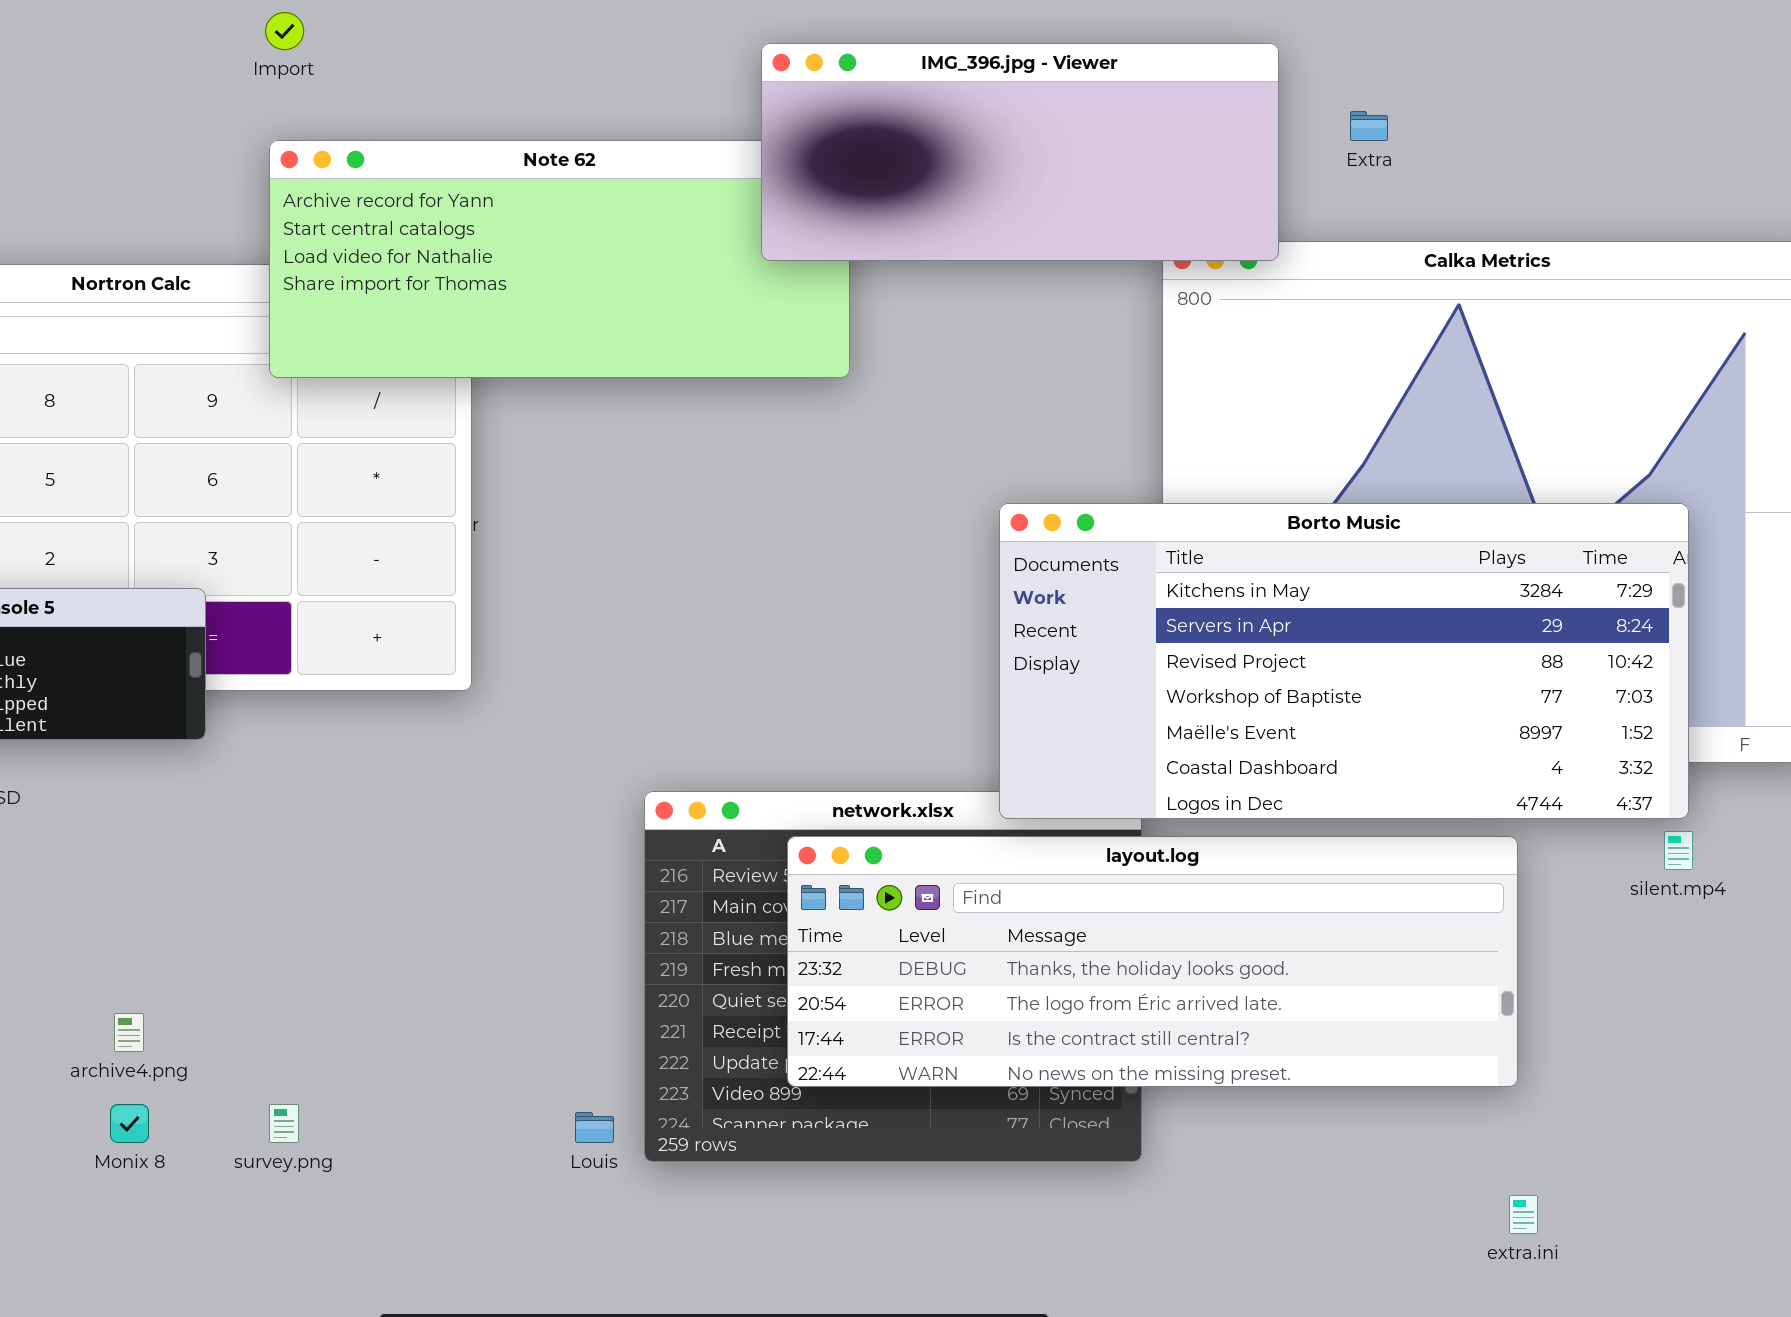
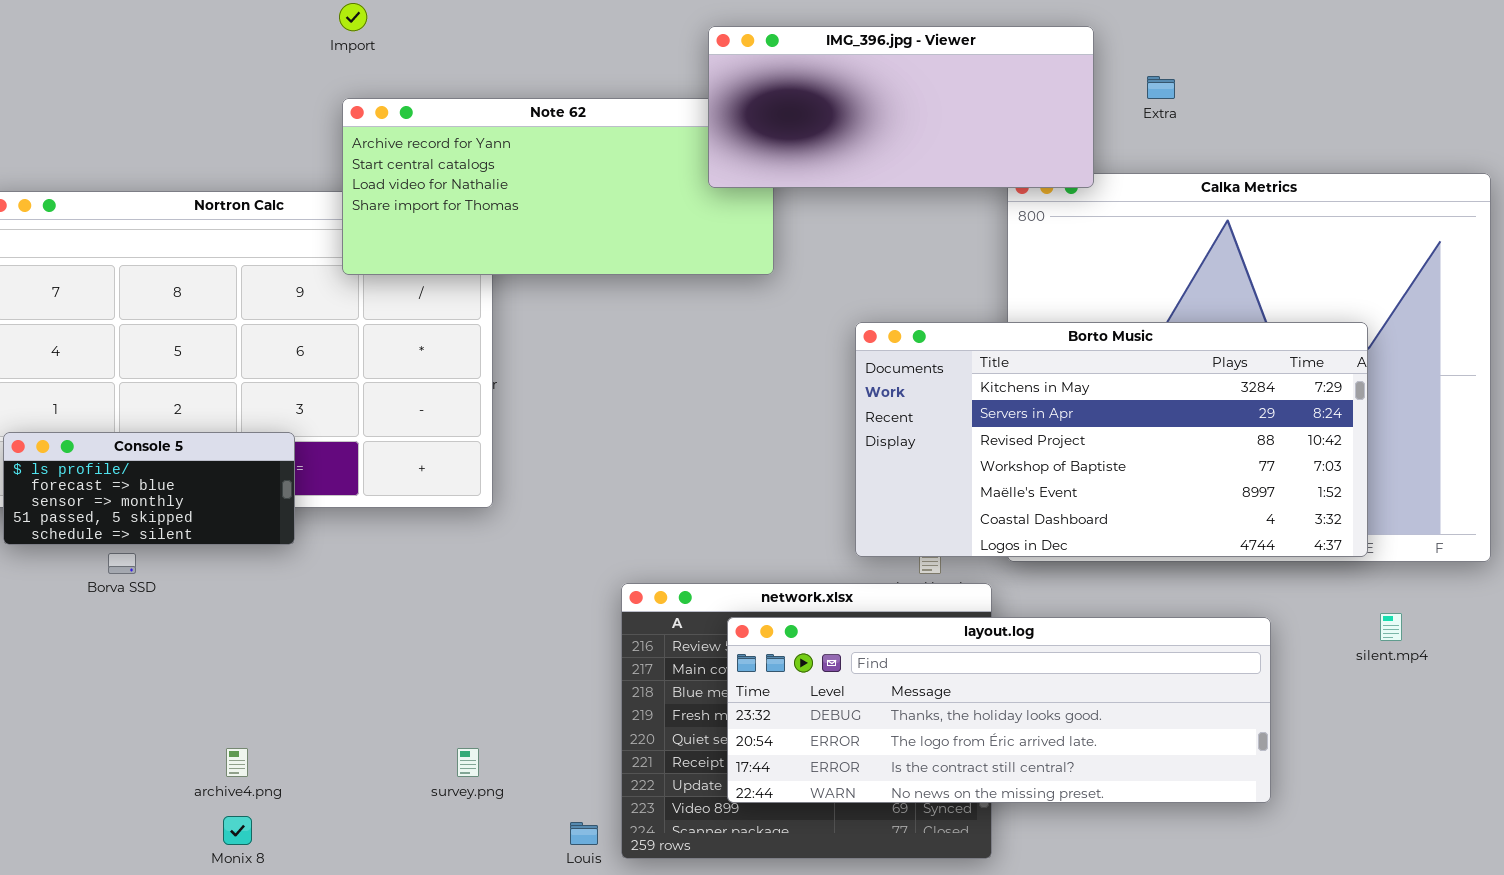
Borto Music: [999,503,1689,819] -> [855,322,1368,557], moved
survey.png: [269,1104,299,1143] -> [457,748,479,777], moved

